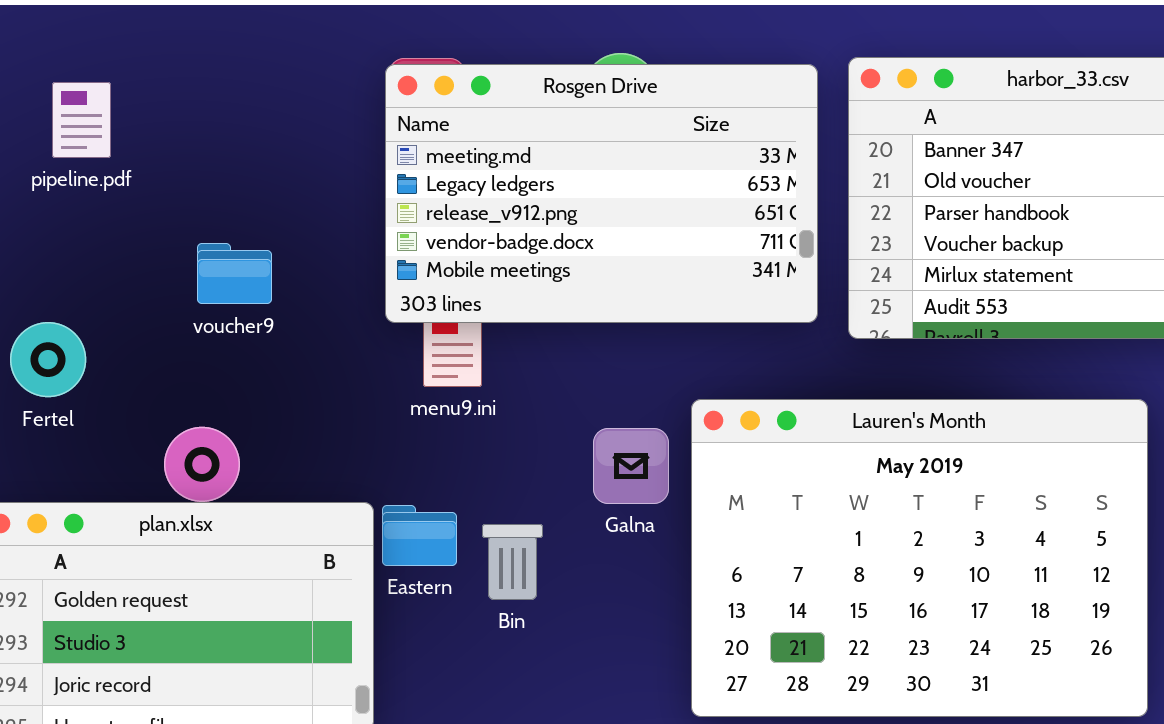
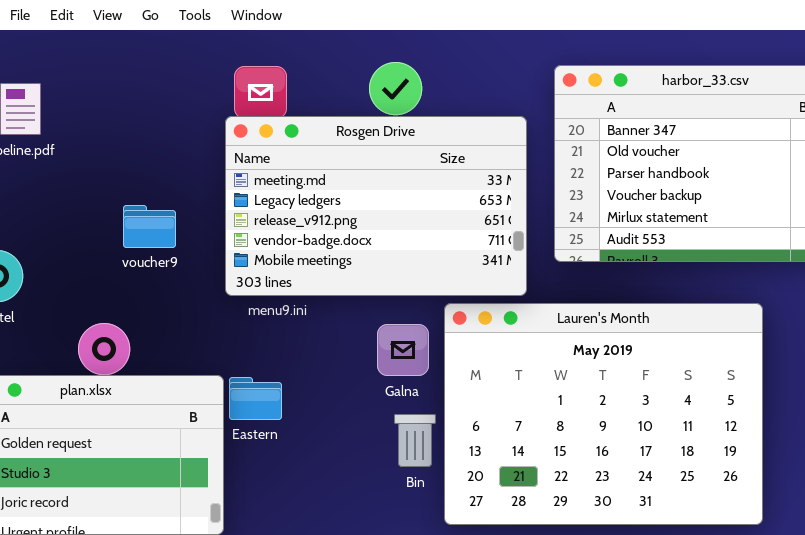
Rosgen Drive: [385,64,818,323] -> [225,116,527,296], moved
voucher9: [197,243,272,304] -> [123,205,176,248], moved
Bin: [482,524,543,600] -> [394,414,436,467], moved

